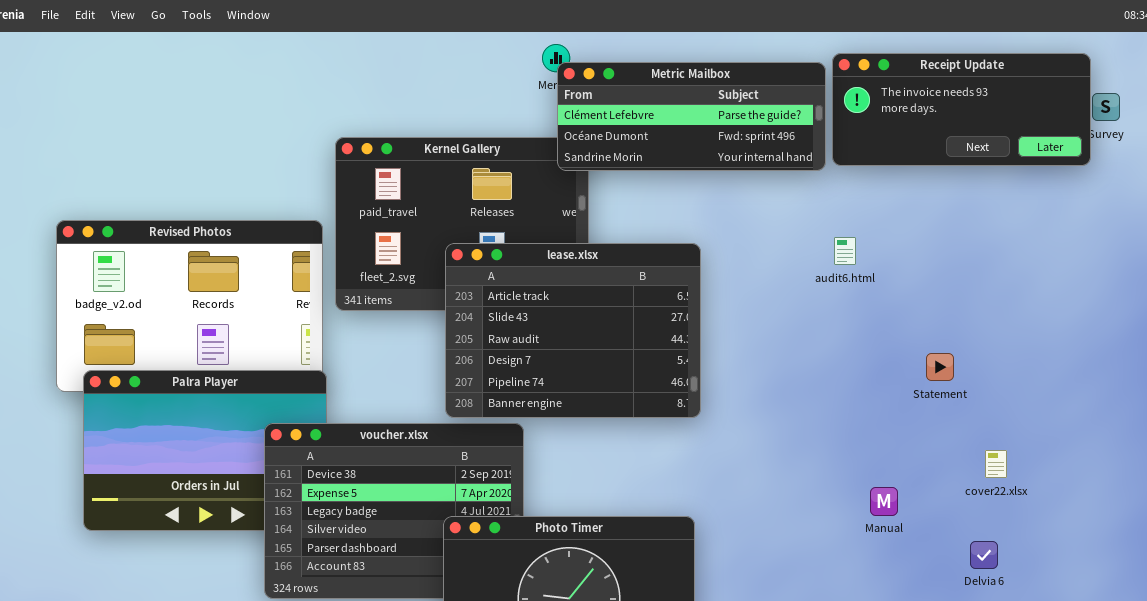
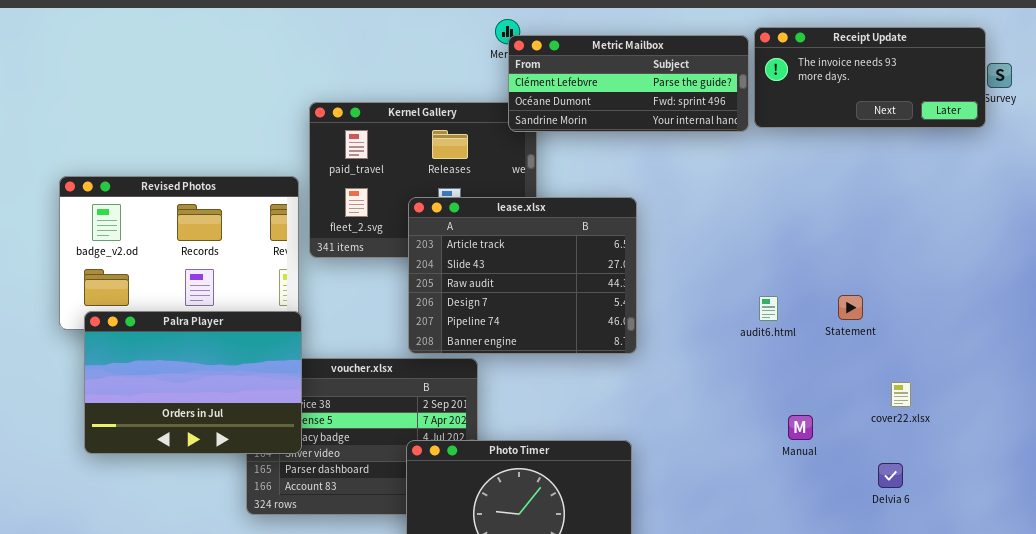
audit6.html: [834,237,856,265] -> [759,296,778,321], moved
Palra Player: [83,370,327,531] -> [84,311,302,454], raised

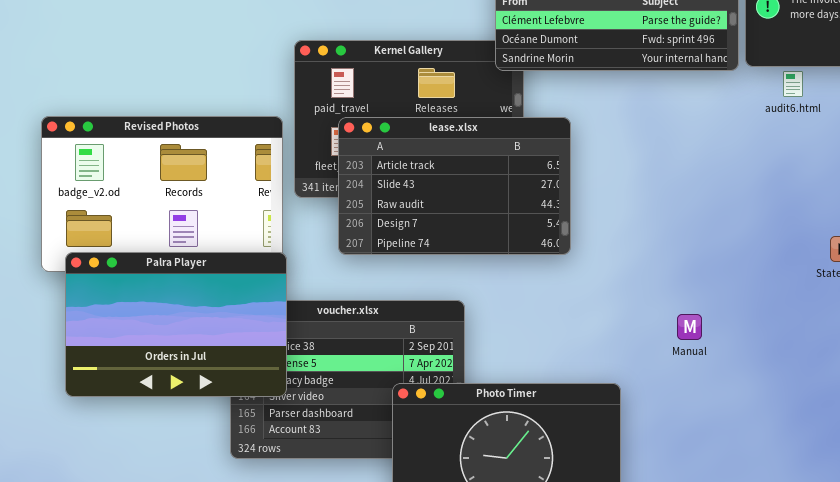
lease.xlsx: [408,197,637,354] -> [338,117,571,255], moved, resized
audit6.html: [759,296,778,321] -> [783,71,803,97], moved
Manual: [788,415,813,440] -> [677,314,702,340], moved

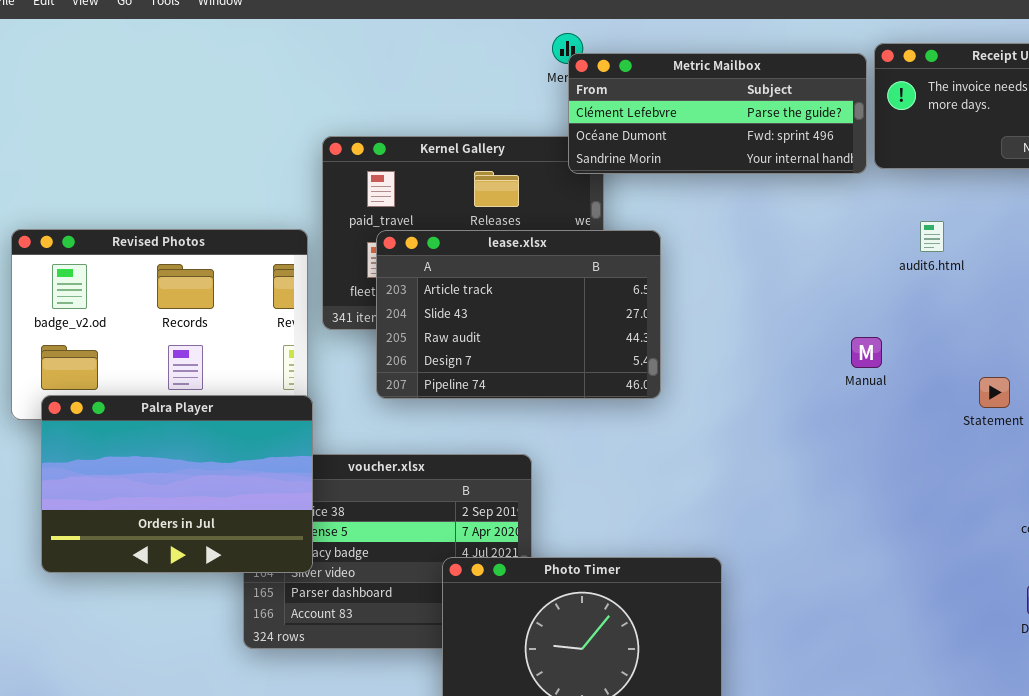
audit6.html: [783,71,803,97] -> [920,221,944,252], moved
Manual: [677,314,702,340] -> [851,337,882,368], moved

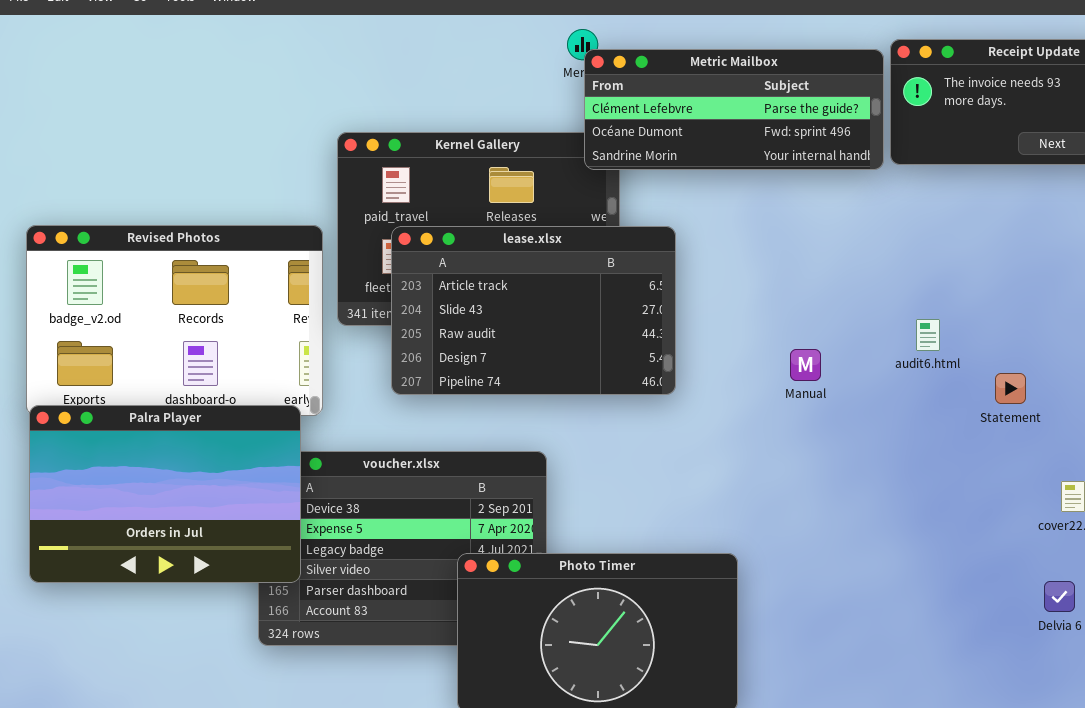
audit6.html: [920,221,944,252] -> [916,319,940,351], moved
Manual: [851,337,882,368] -> [790,349,821,381], moved
Palra Player: [41,395,313,573] -> [29,405,301,583], moved

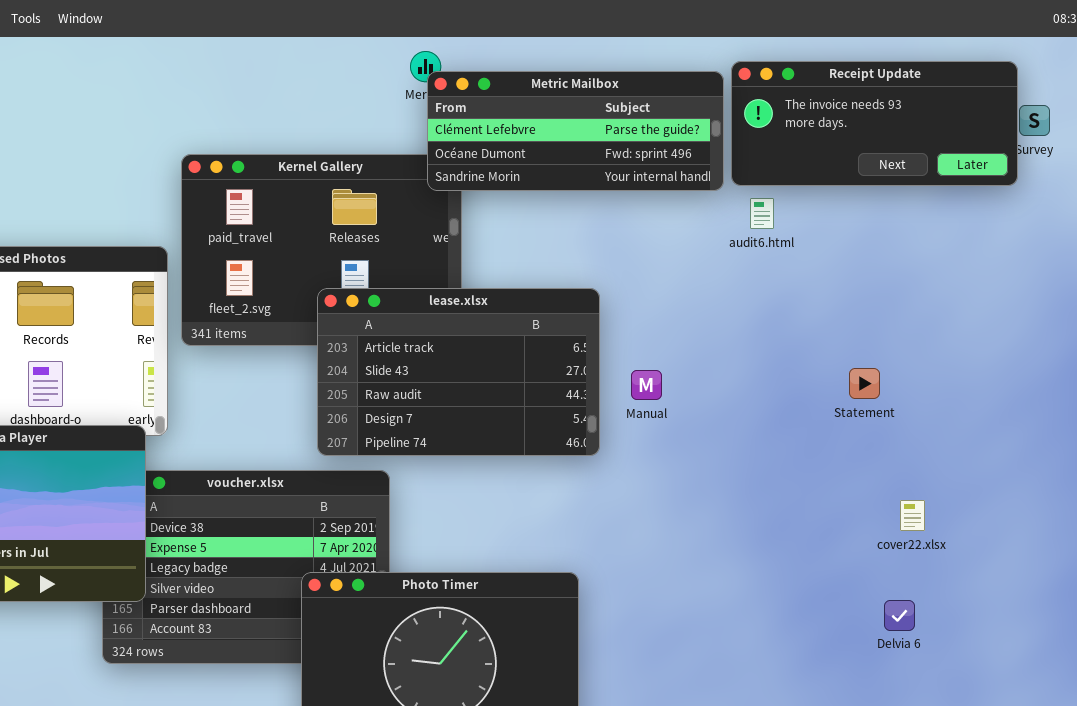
lease.xlsx: [391,226,676,395] -> [317,288,600,456], moved
audit6.html: [916,319,940,351] -> [750,198,774,229], moved
Statement: [995,373,1026,404] -> [849,368,880,399], moved

